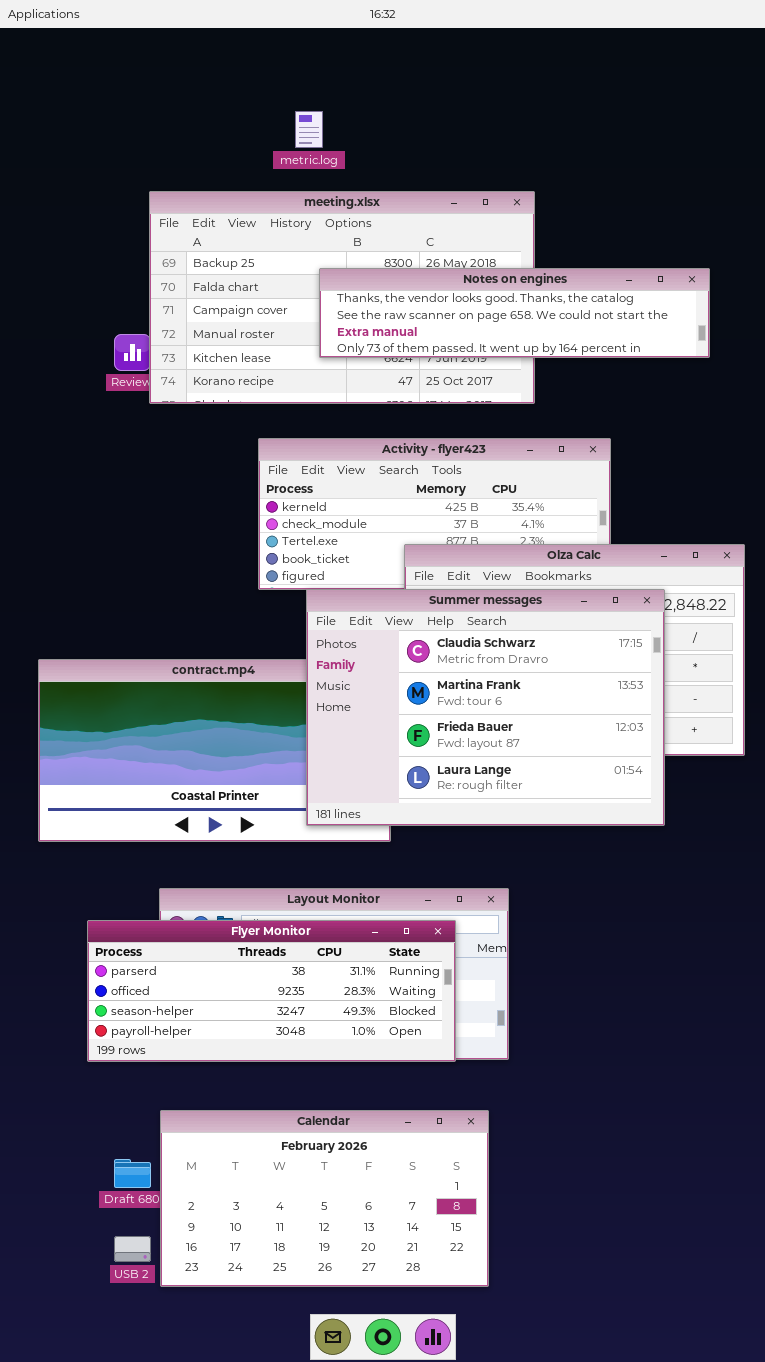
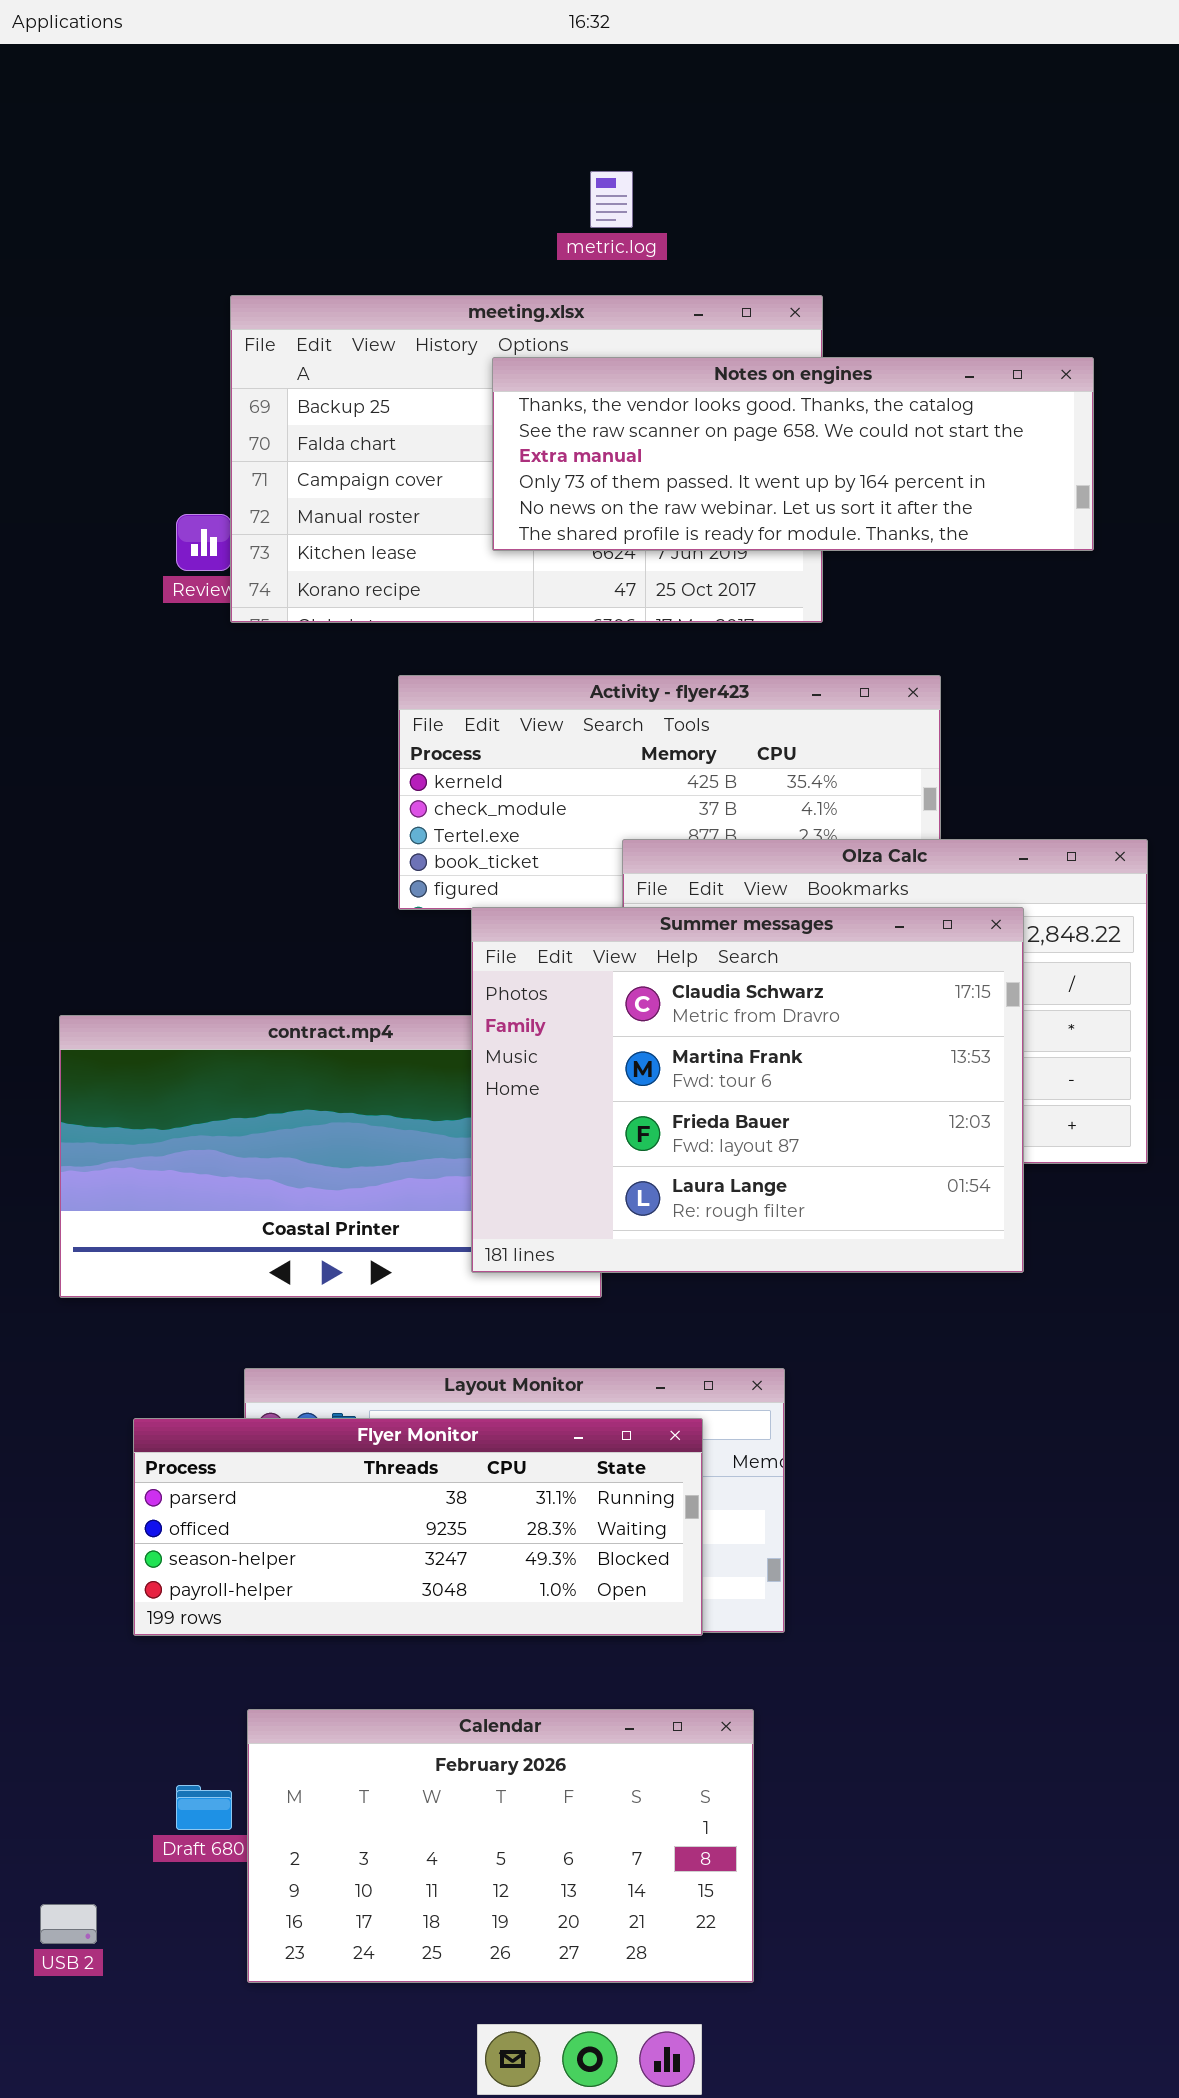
metric.log: [295,111,323,148] -> [590,171,633,228], moved
Notes on engines: [319,268,710,358] -> [492,357,1094,551], resized
USB 2: [114,1236,151,1262] -> [40,1904,97,1944], moved

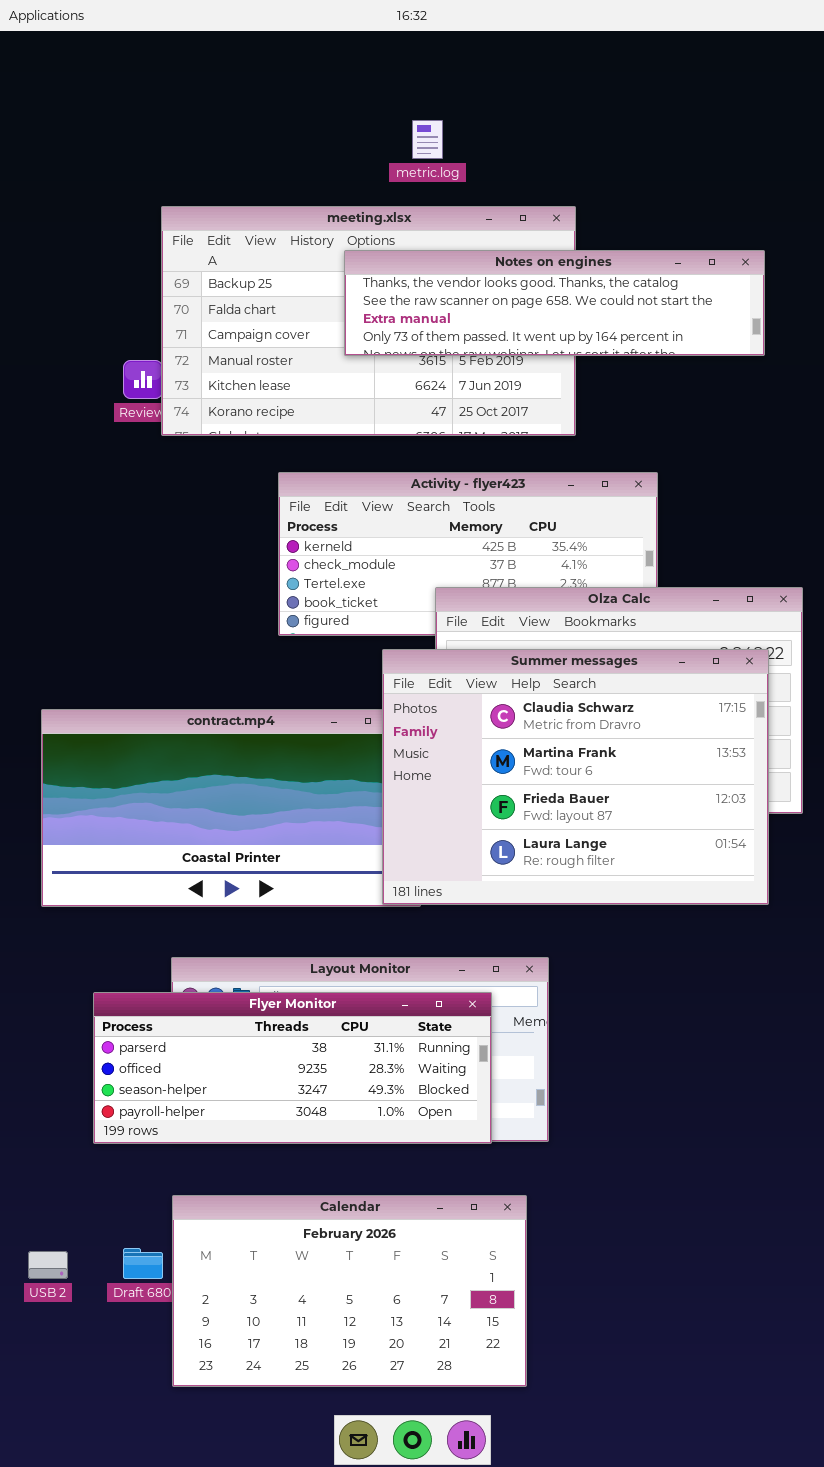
Notes on engines: [492,357,1094,551] -> [344,250,765,356], resized
Summer messages: [471,907,1024,1273] -> [382,649,769,905], moved
USB 2: [40,1904,97,1944] -> [28,1251,68,1279], moved

